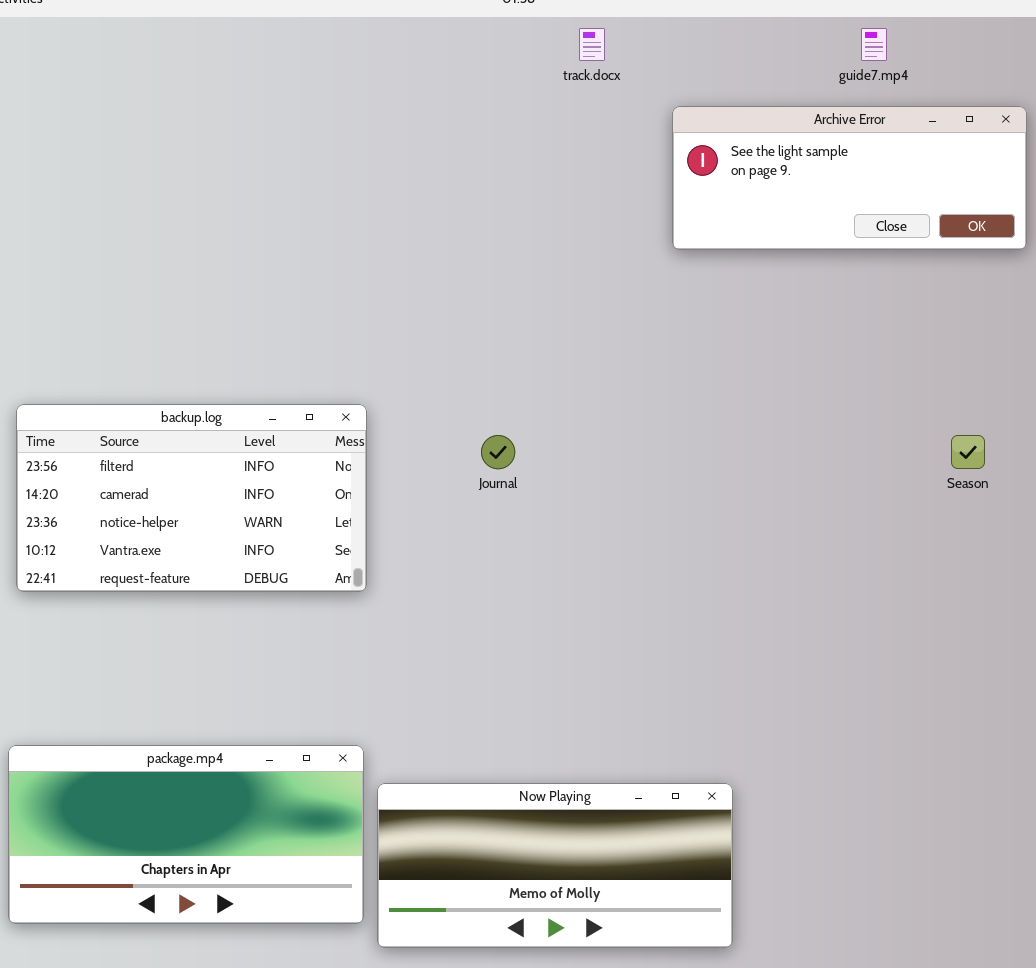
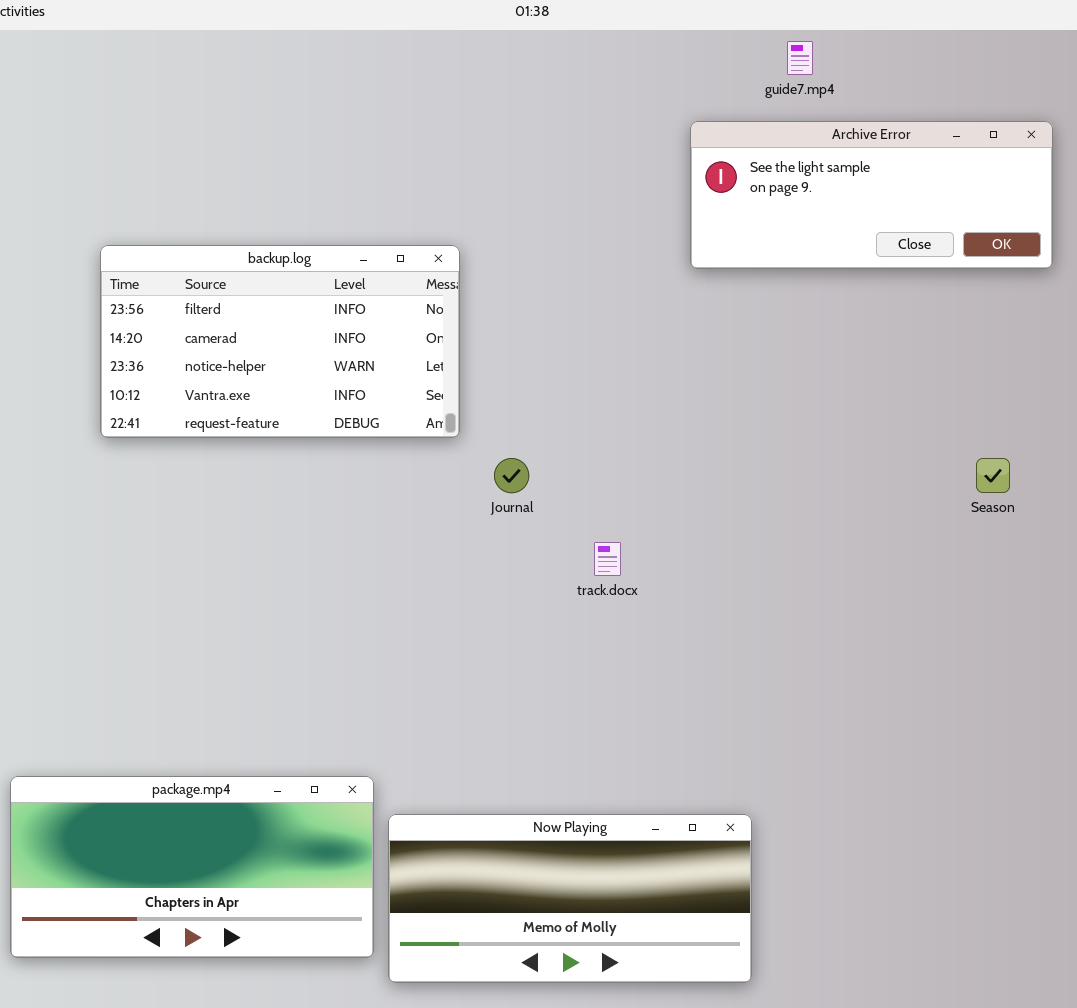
track.docx: [579,28,605,61] -> [594,542,621,576], moved
guide7.mp4: [861,28,887,61] -> [787,41,813,75], moved
backup.log: [16,404,367,592] -> [100,245,460,438], moved

